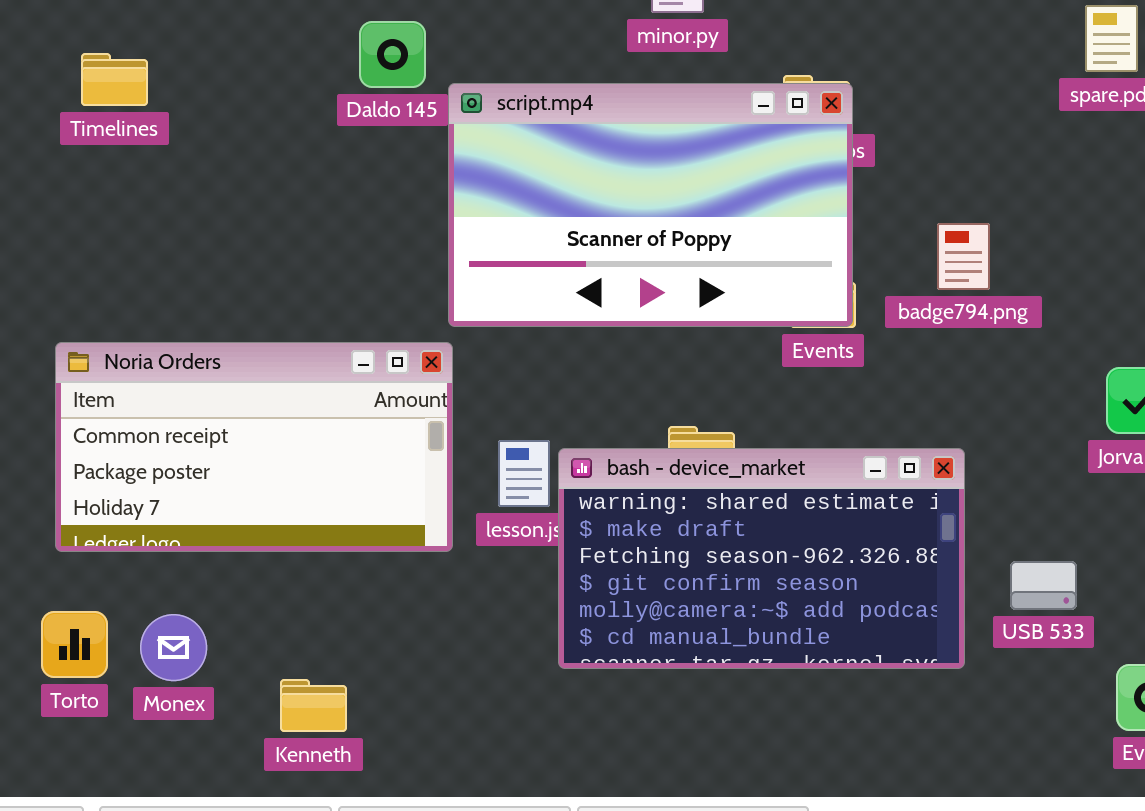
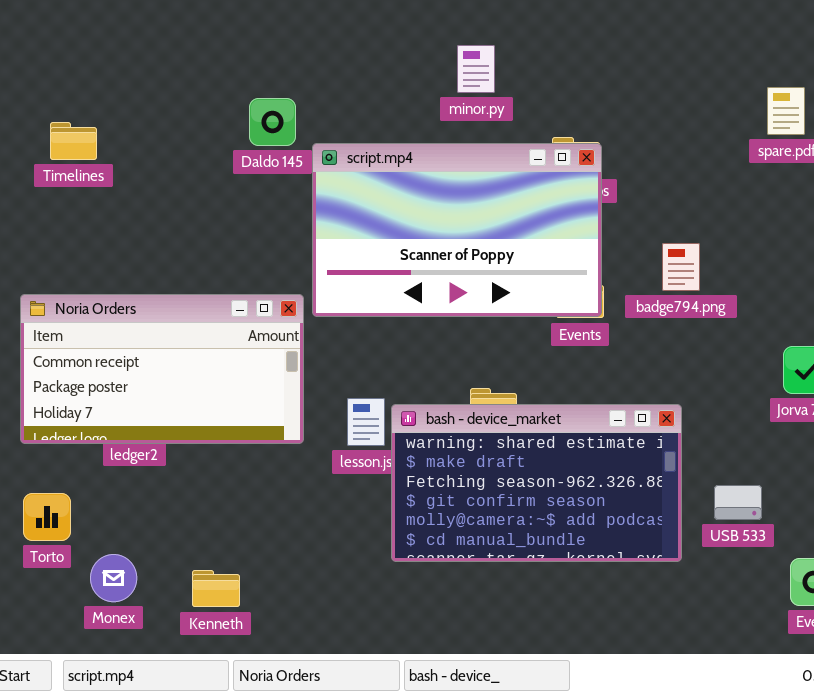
Noria Orders: [55,342,453,552] -> [20,294,304,444], moved
Torto: [41,611,108,678] -> [23,493,71,541], moved
Monex: [140,614,207,681] -> [90,554,137,602], moved

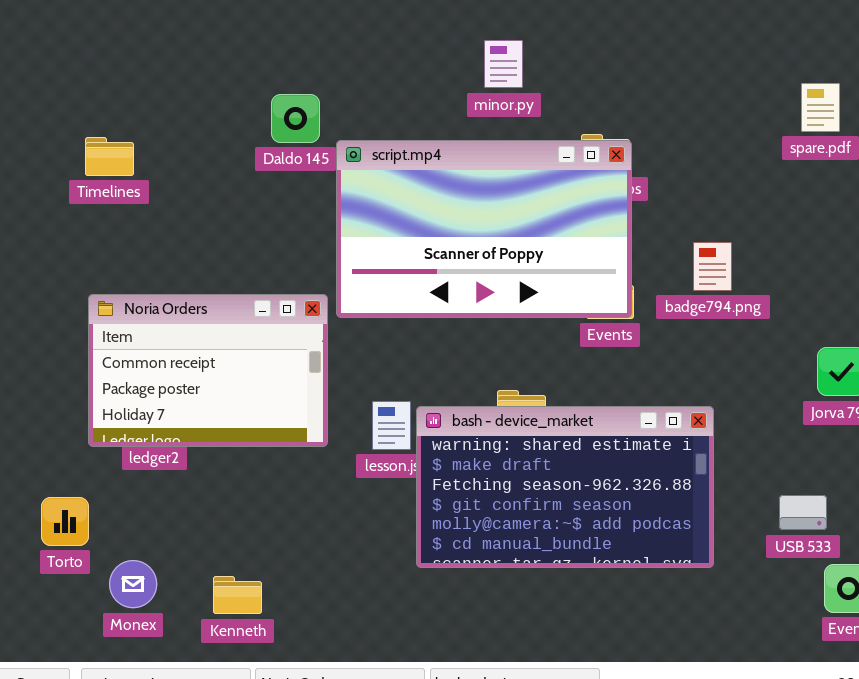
Timelines: [50,122,97,160] -> [85,137,134,176], moved
Noria Orders: [20,294,304,444] -> [88,294,328,447], resized
USB 533: [714,485,762,520] -> [779,495,827,530], moved

